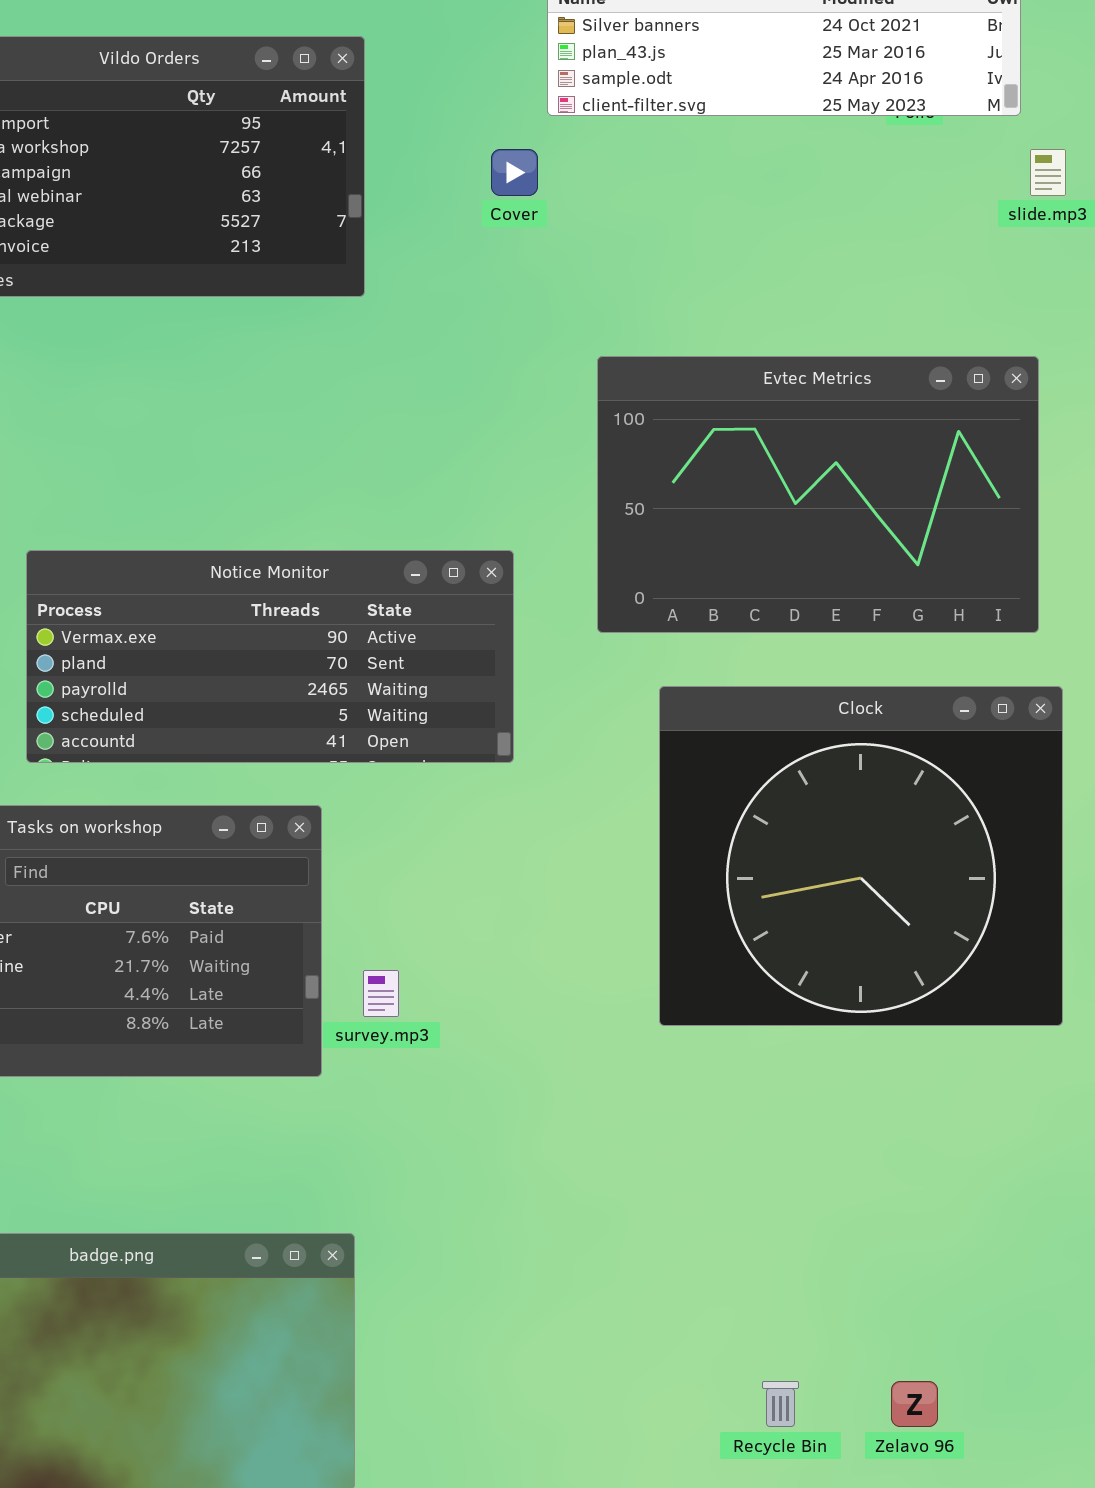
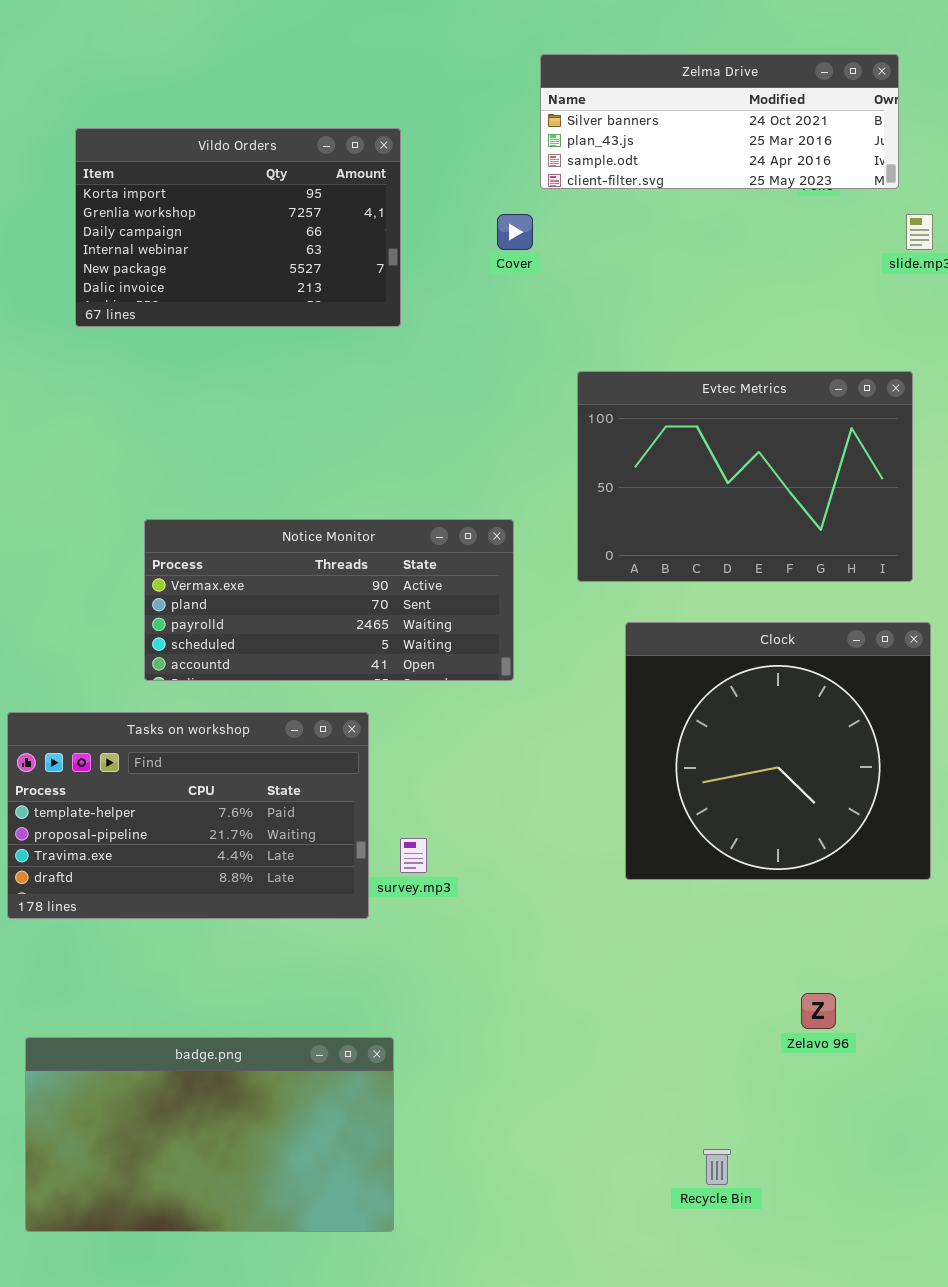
Zelavo 96: [891,1381,938,1427] -> [801,993,836,1029], moved

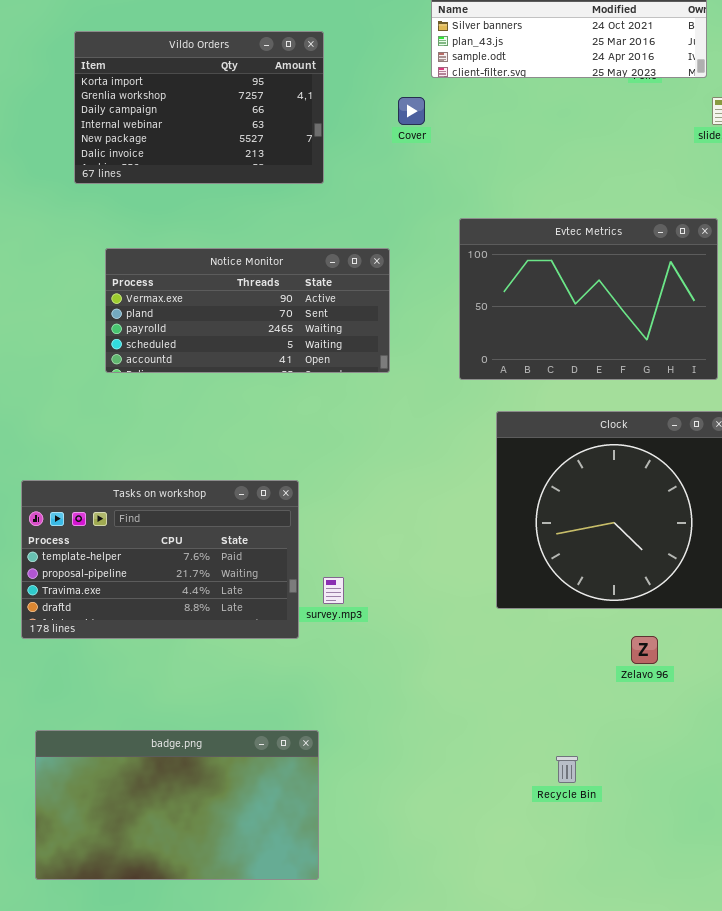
Notice Monitor: [144,519,514,681] -> [105,248,390,373], moved
Zelavo 96: [801,993,836,1029] -> [631,636,658,664], moved
Recycle Bin: [703,1149,731,1185] -> [556,756,578,783], moved

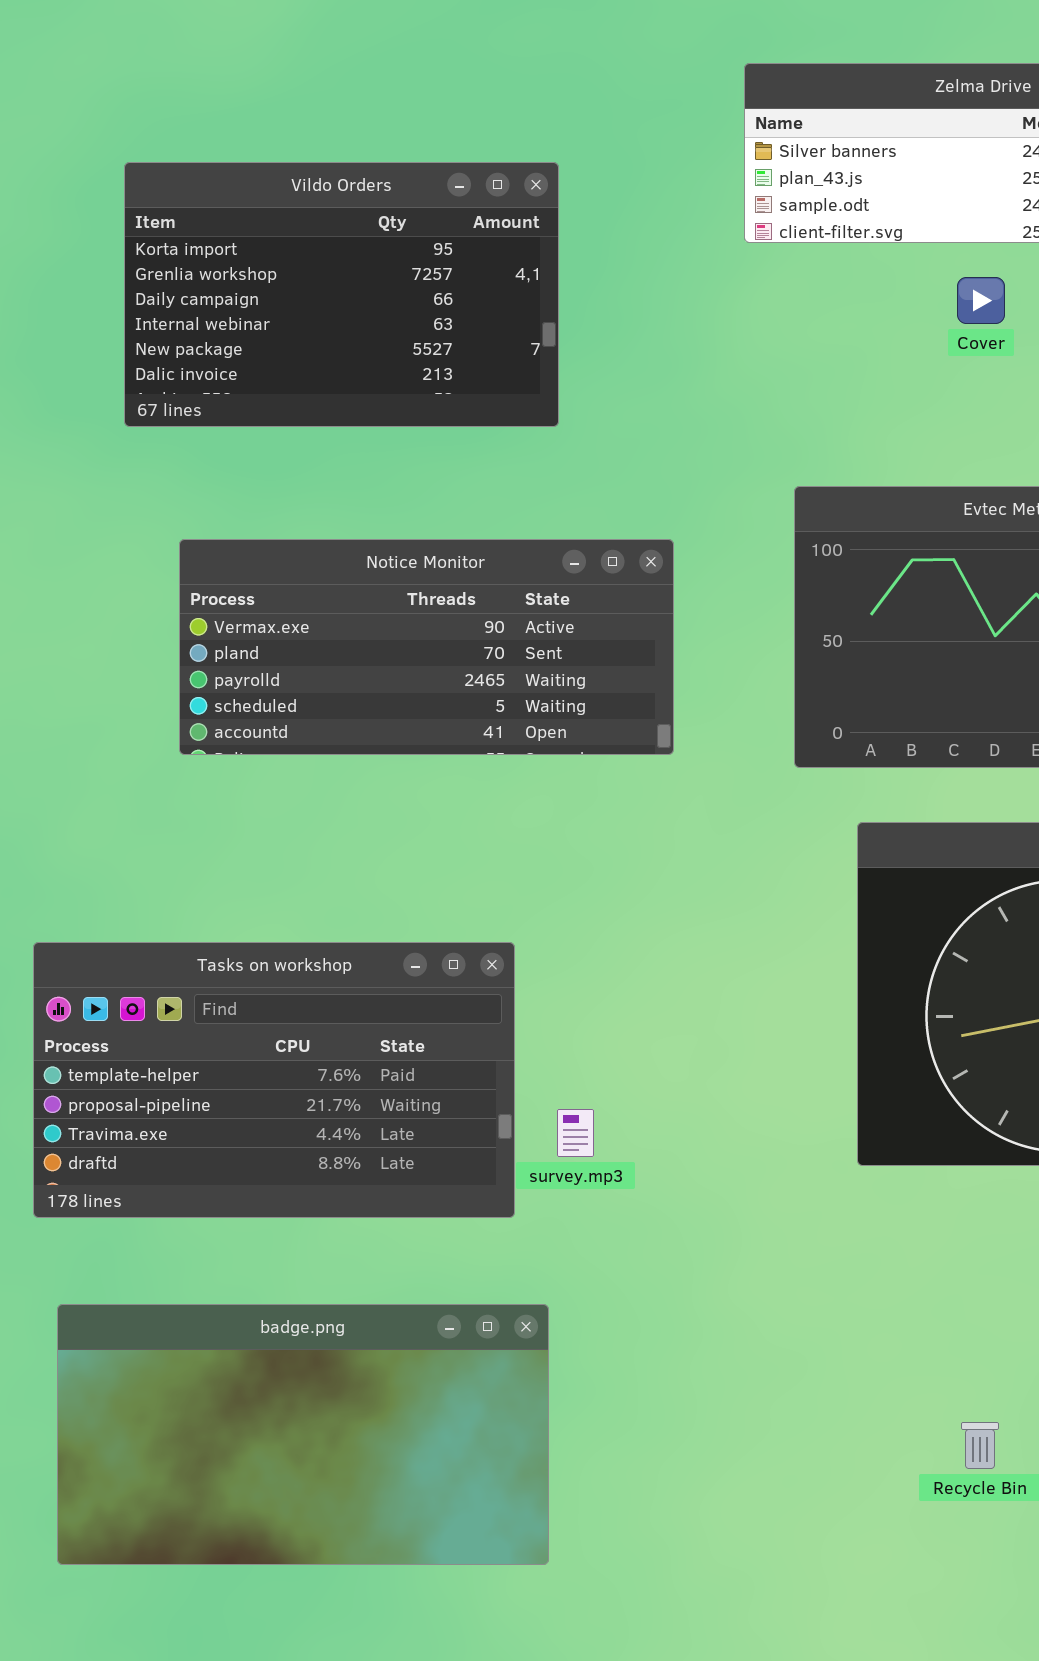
Cover: [398,97,425,125] -> [957,277,1005,324], moved
badge.png: [35,730,319,880] -> [57,1304,549,1565], moved

